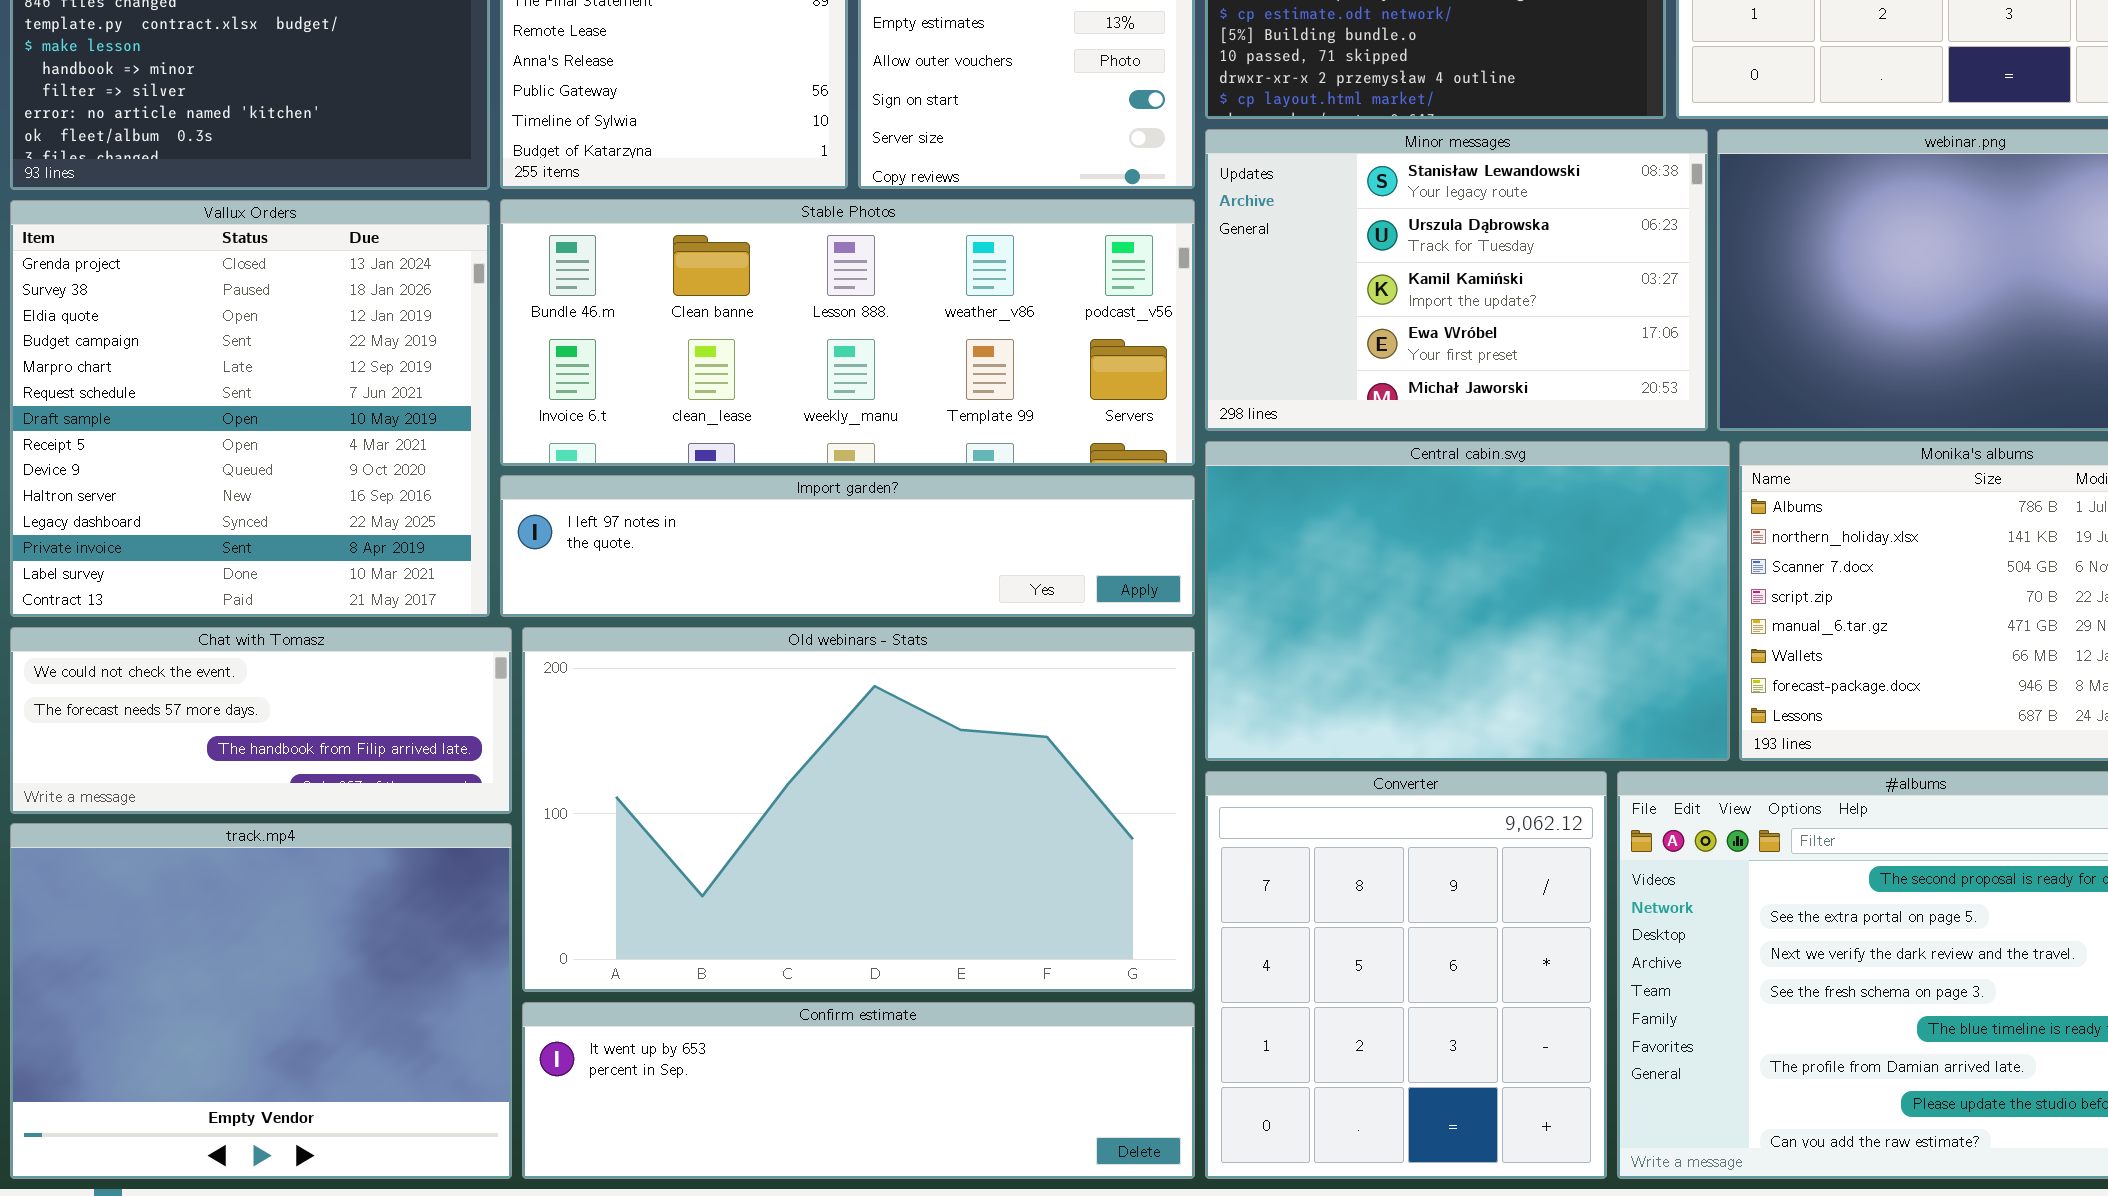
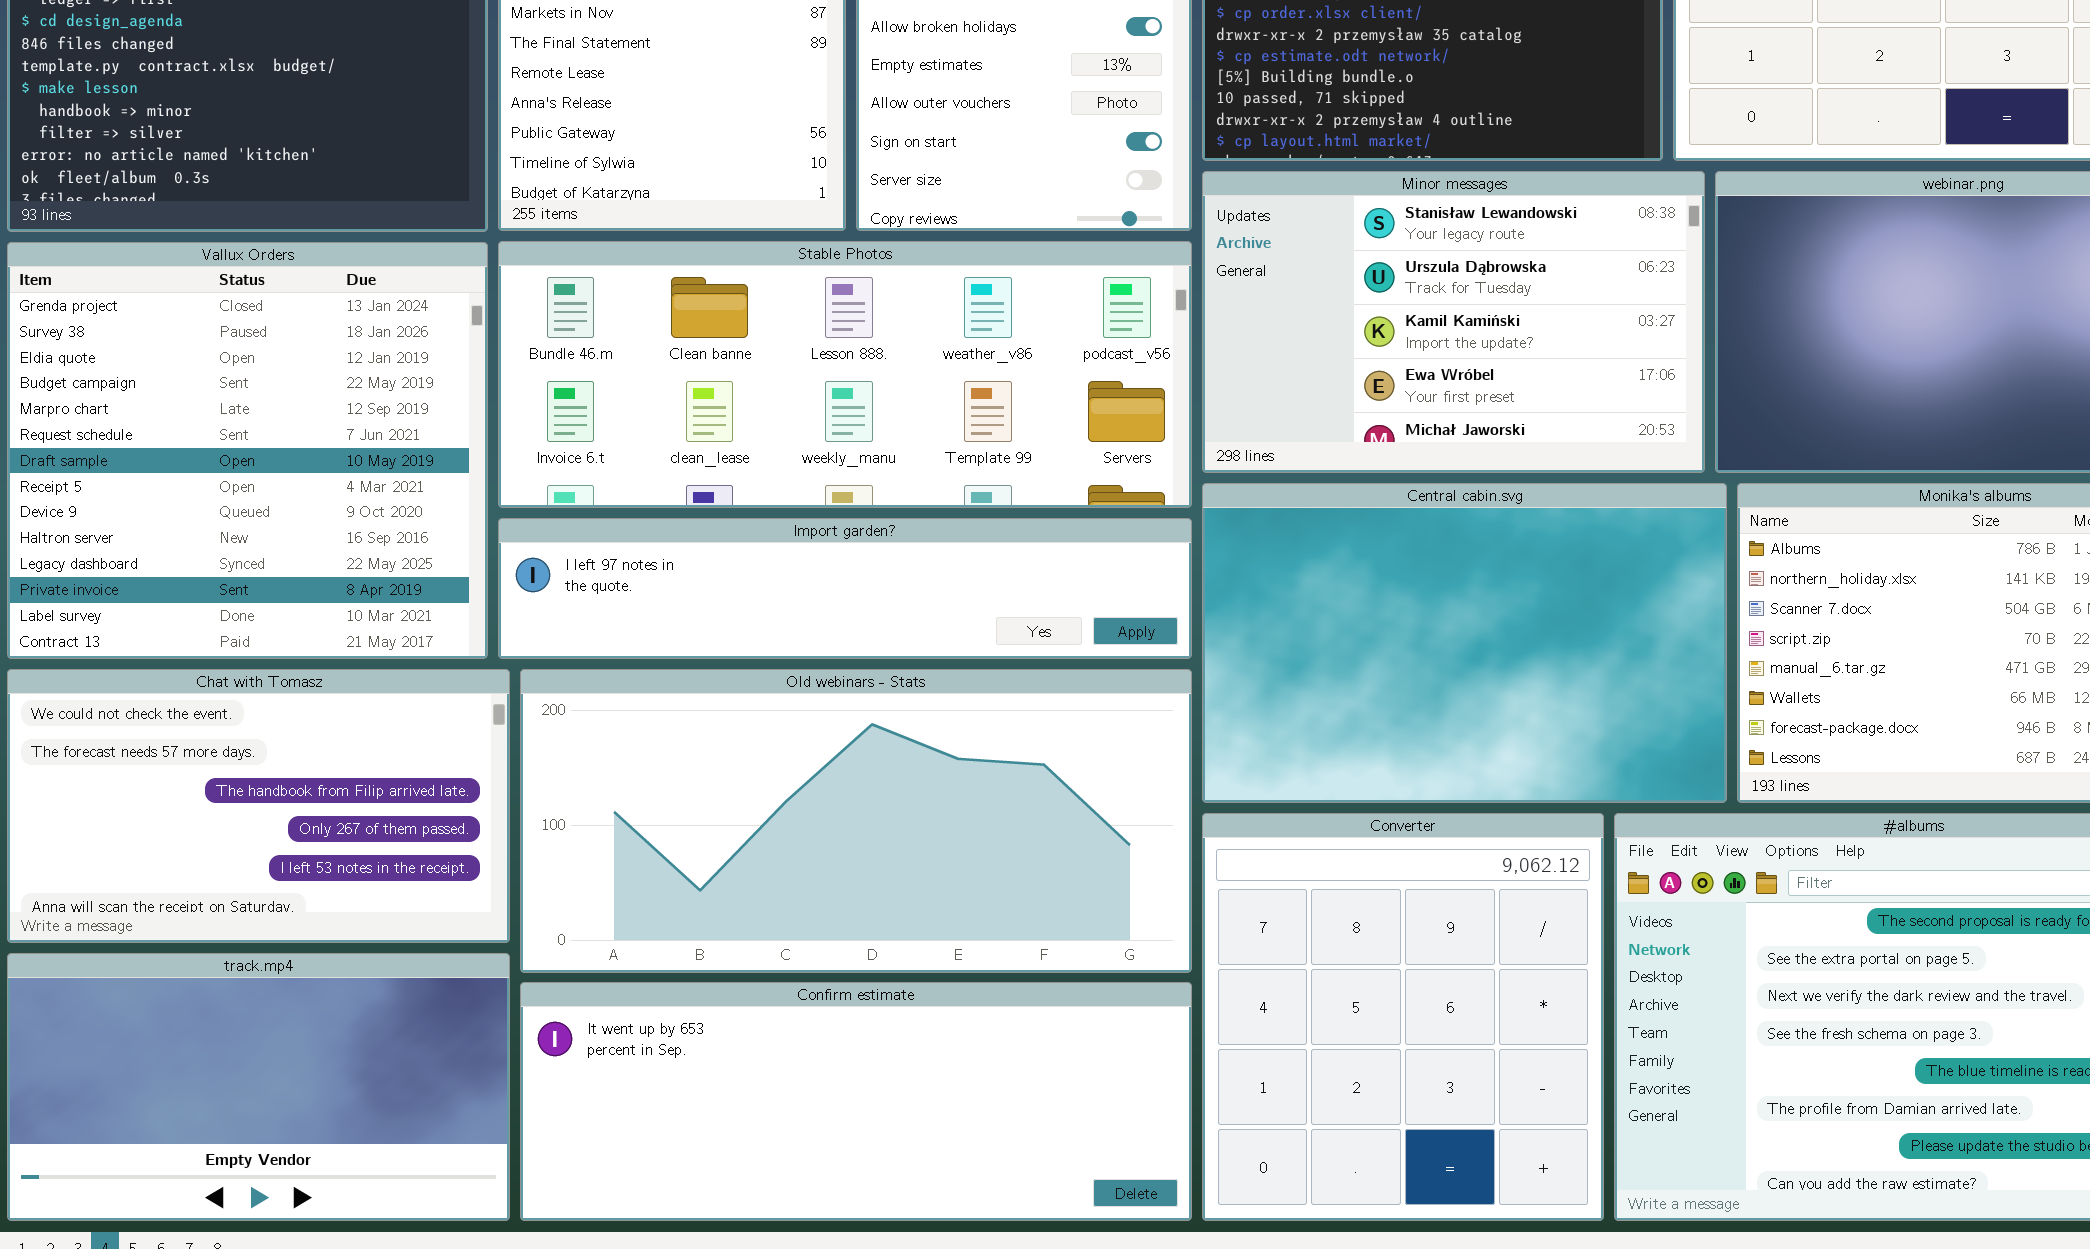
Chat with Tomasz: [10,627,512,814] -> [7,669,510,943], resized
Old webinars - Stats: [522,627,1195,992] -> [520,669,1192,973], resized
track.mp4: [10,823,512,1179] -> [7,953,510,1221], resized
Confirm estimate: [522,1002,1195,1179] -> [520,982,1192,1221], resized

